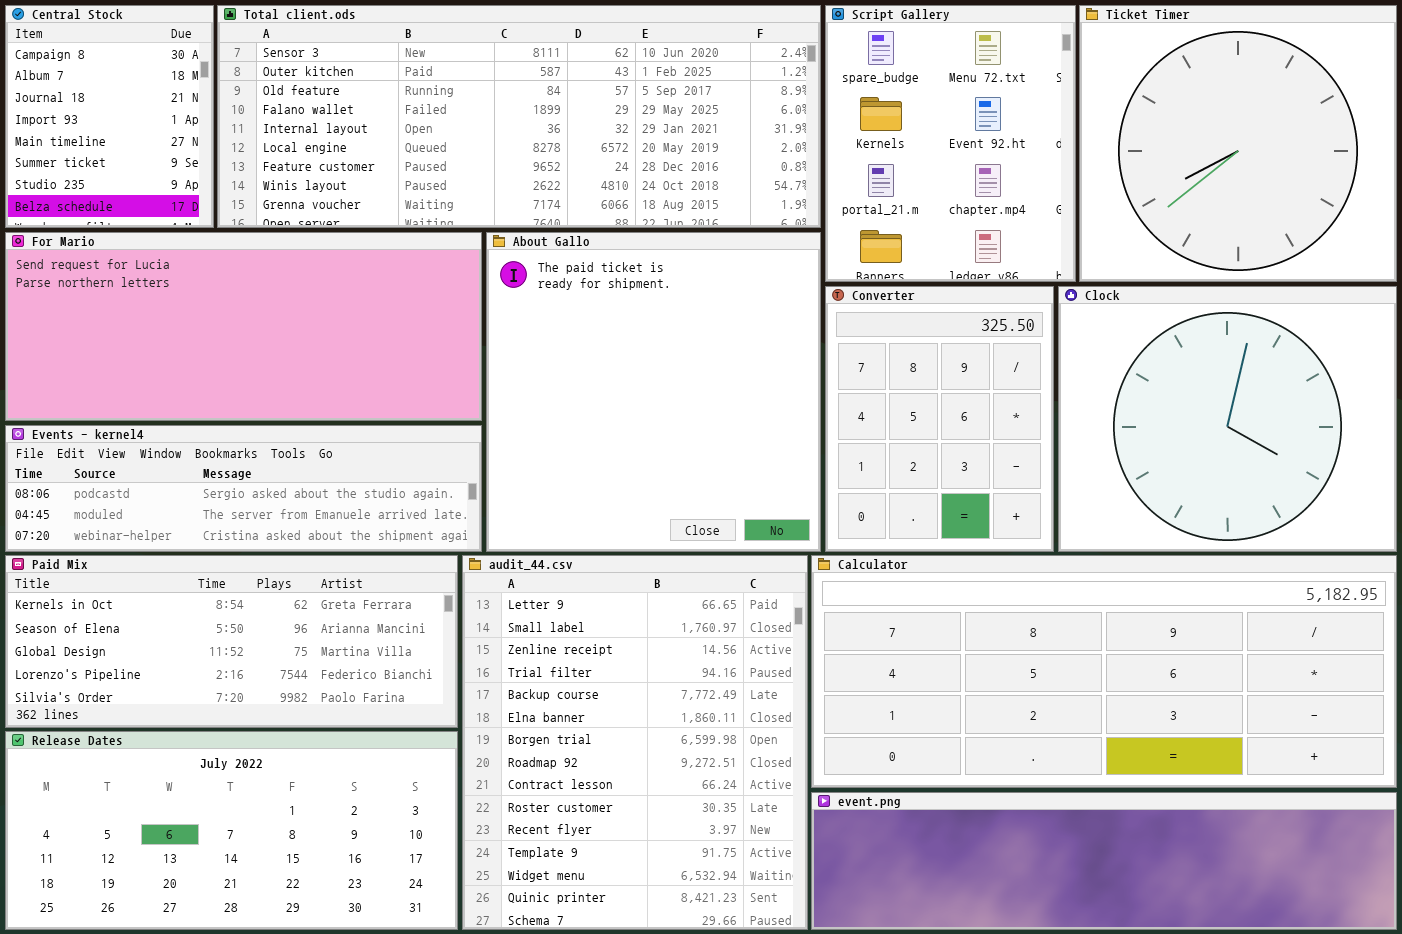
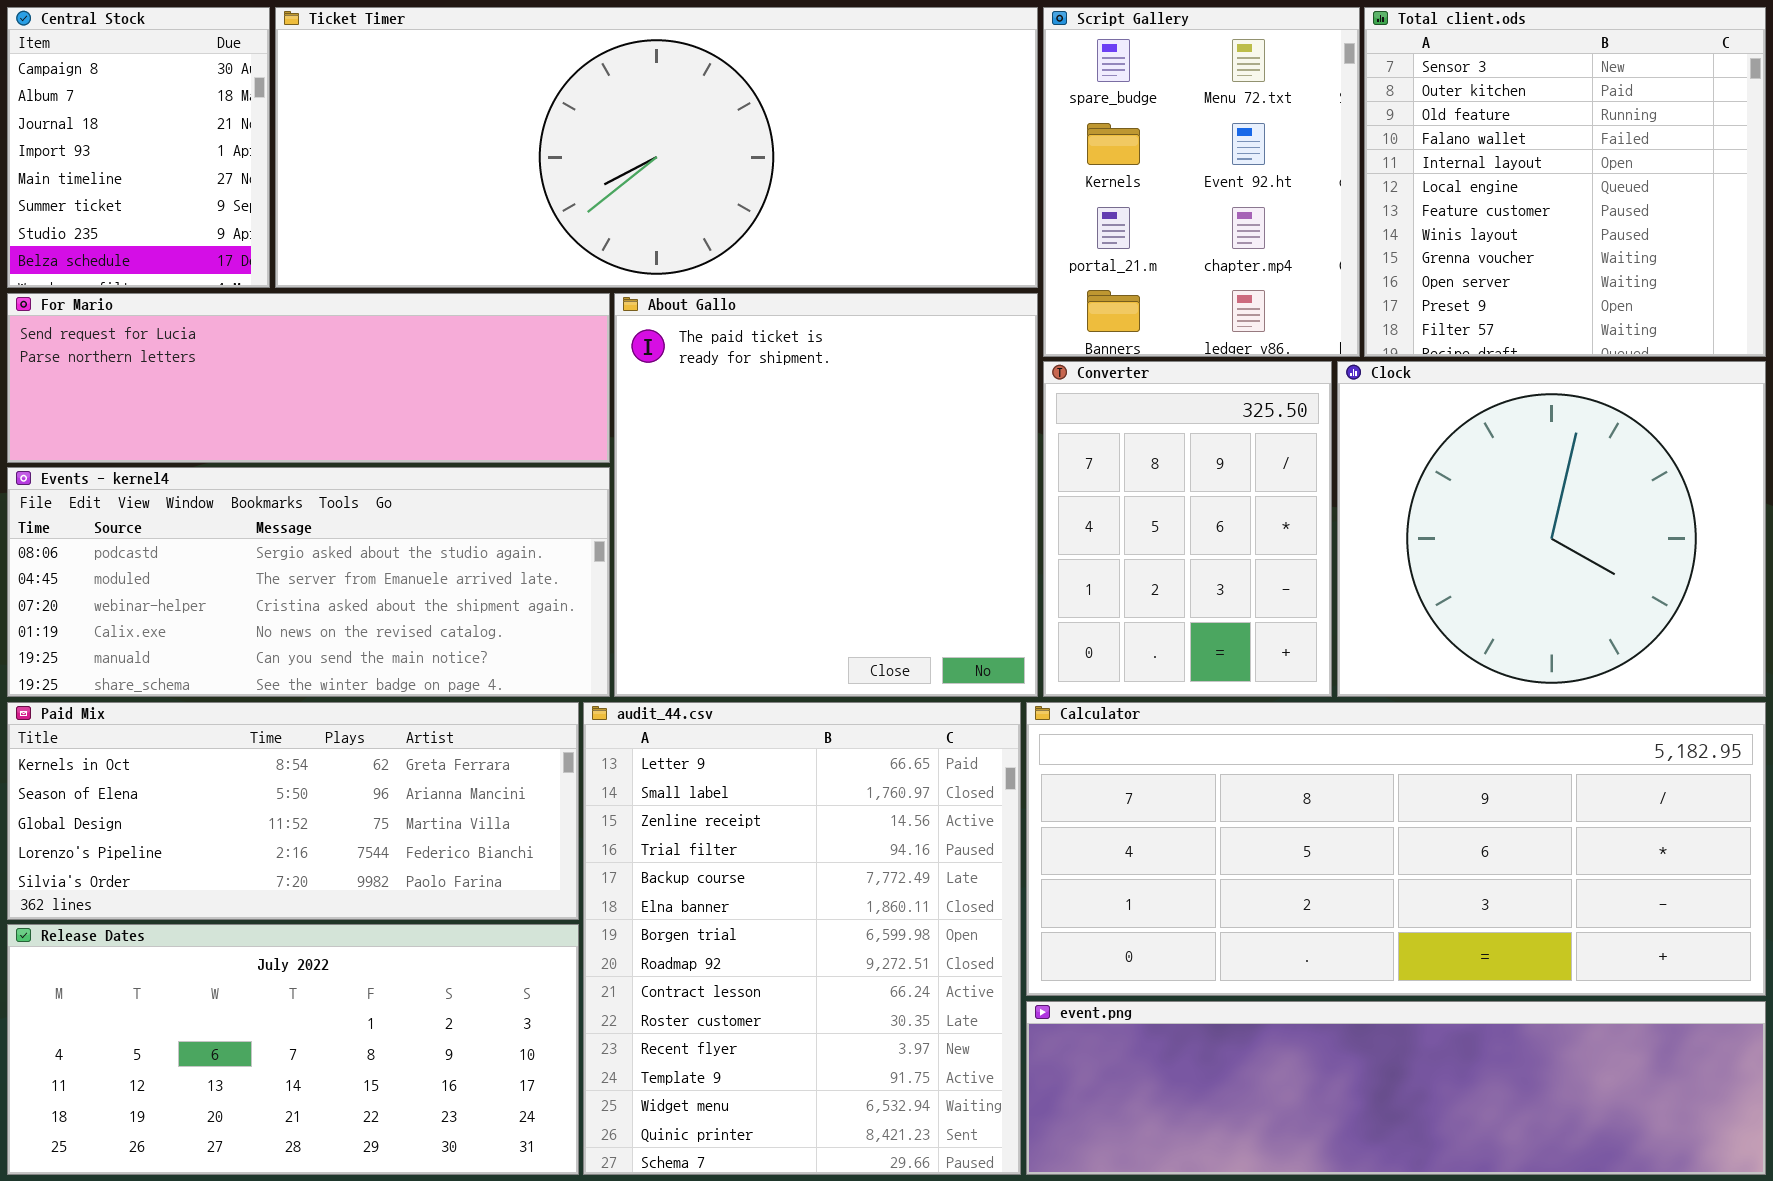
Total client.ods: [217,5,821,228] -> [1364,7,1766,357], moved, resized
Ticket Timer: [1079,5,1397,282] -> [275,7,1038,288], moved, resized
For Mario: [5,232,482,421] -> [7,293,610,463], resized
Events - kernel4: [5,425,482,552] -> [7,467,610,697], resized

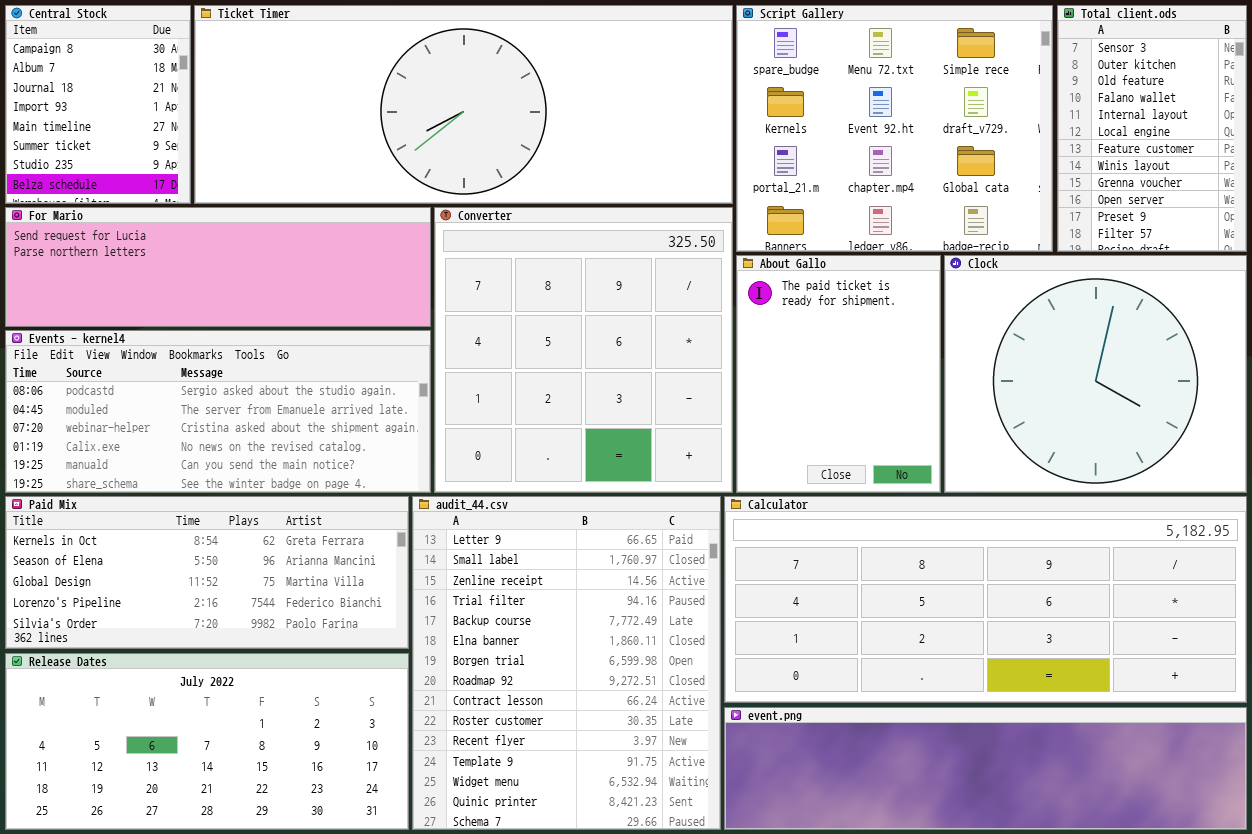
Script Gallery: [1043,7,1360,357] -> [736,5,1053,252], resized
Total client.ods: [1364,7,1766,357] -> [1057,5,1247,252], resized
About Gallo: [614,293,1038,697] -> [736,255,941,493], moved, resized
Converter: [1043,361,1332,697] -> [434,207,733,493], moved, resized

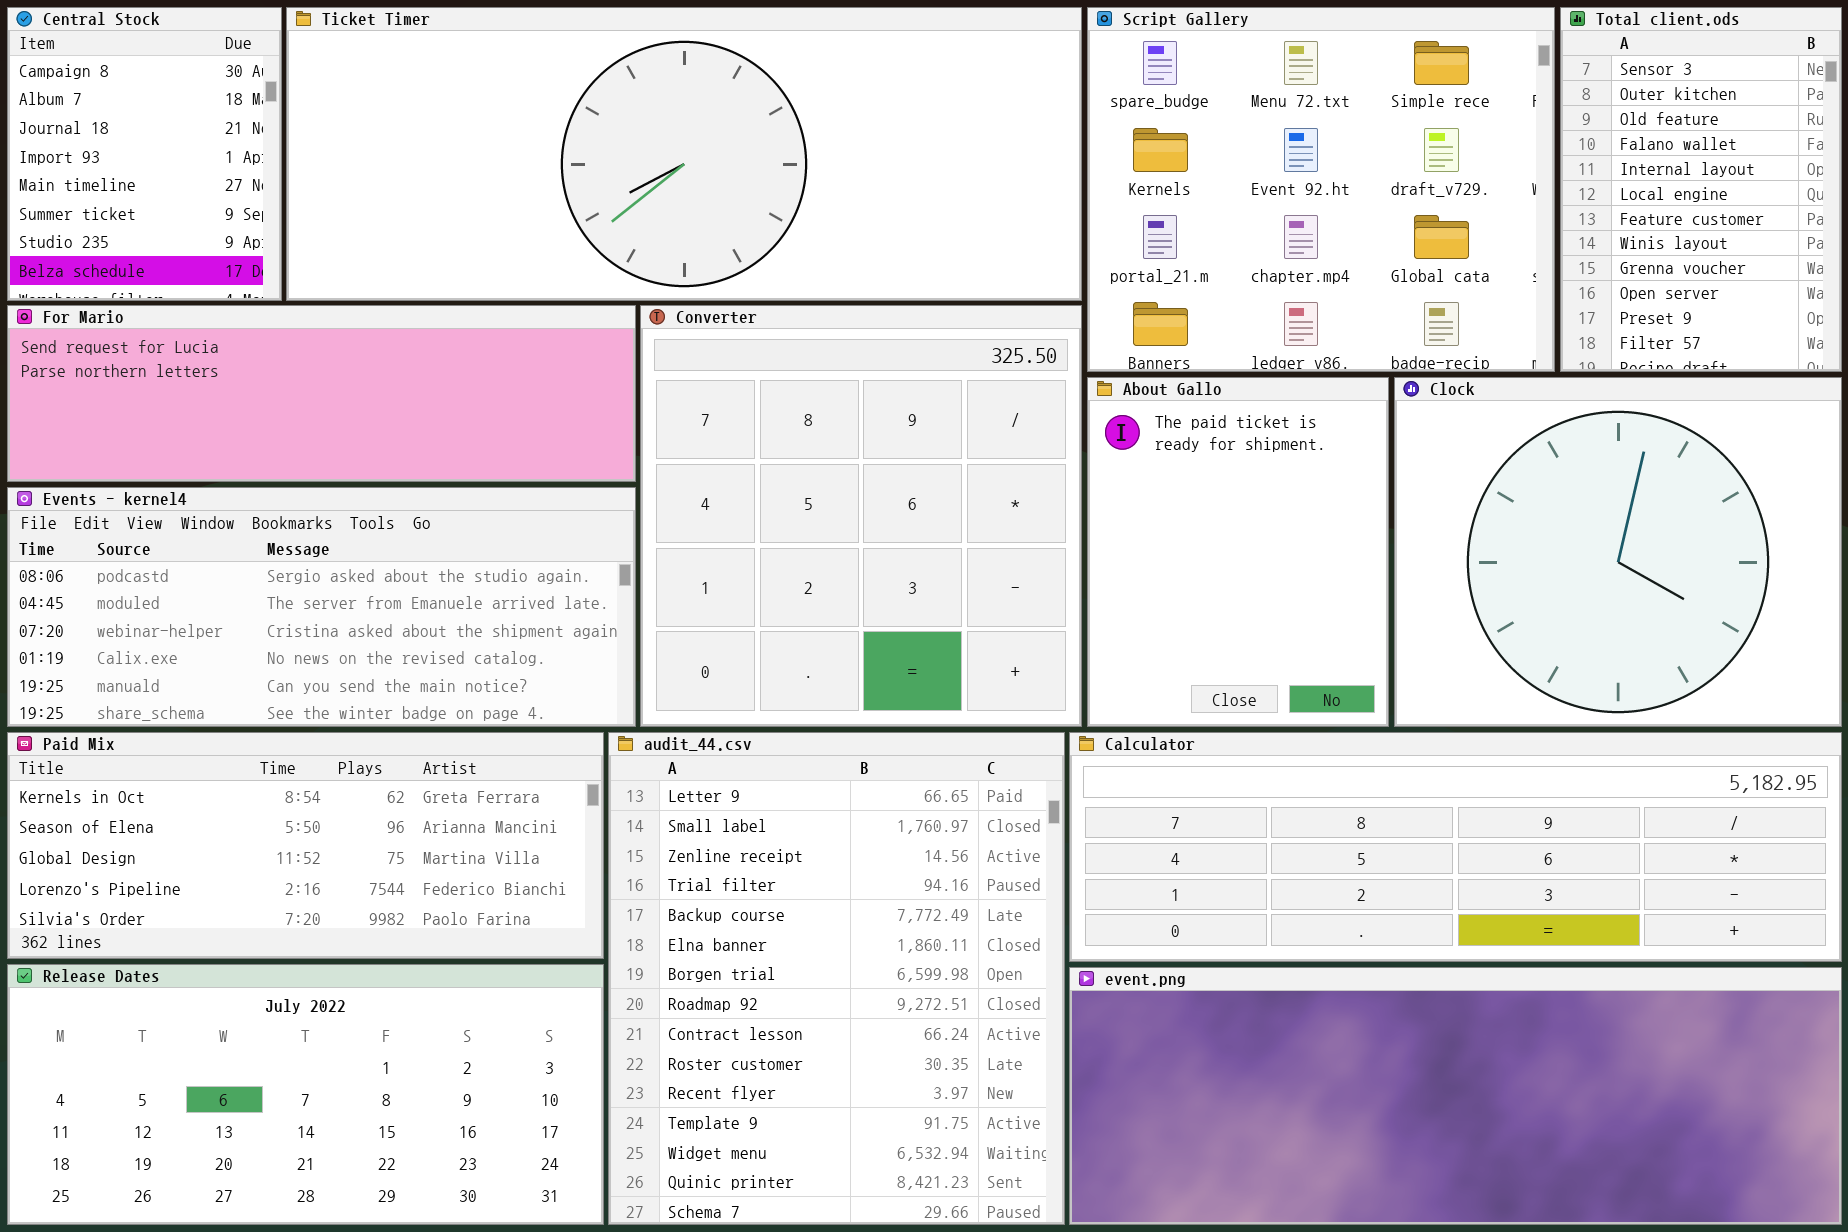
Calculator: [724,496,1247,703] -> [1069,732,1842,962], resized
event.png: [724,707,1247,830] -> [1069,967,1842,1225], resized

